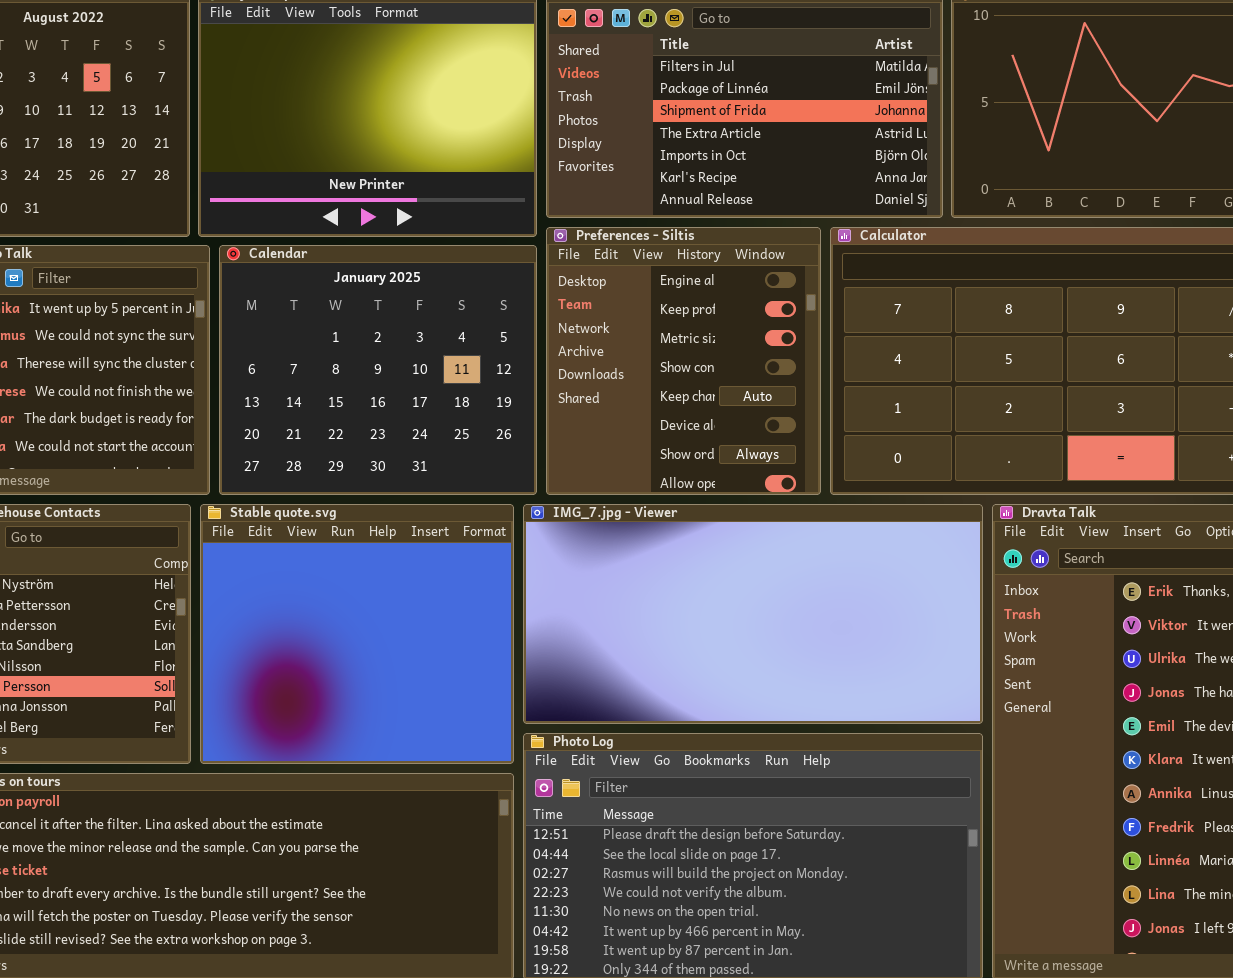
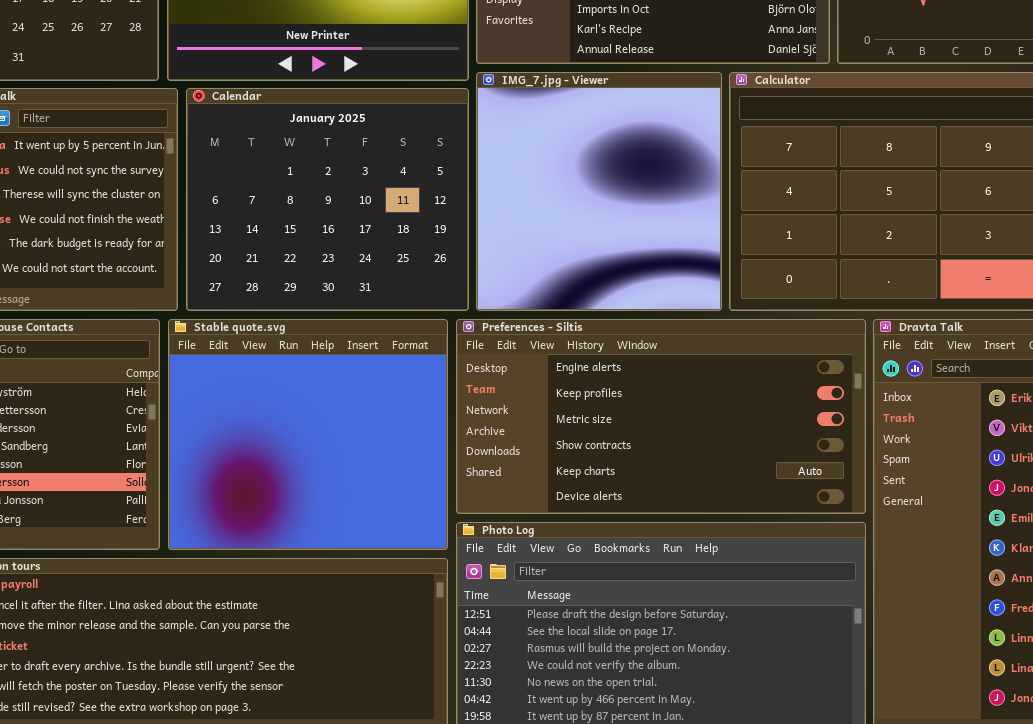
Preferences - Siltis: [546,227,821,495] -> [456,319,866,514], moved, resized
IMG_7.jpg - Viewer: [523,504,983,724] -> [476,72,722,311], moved, resized

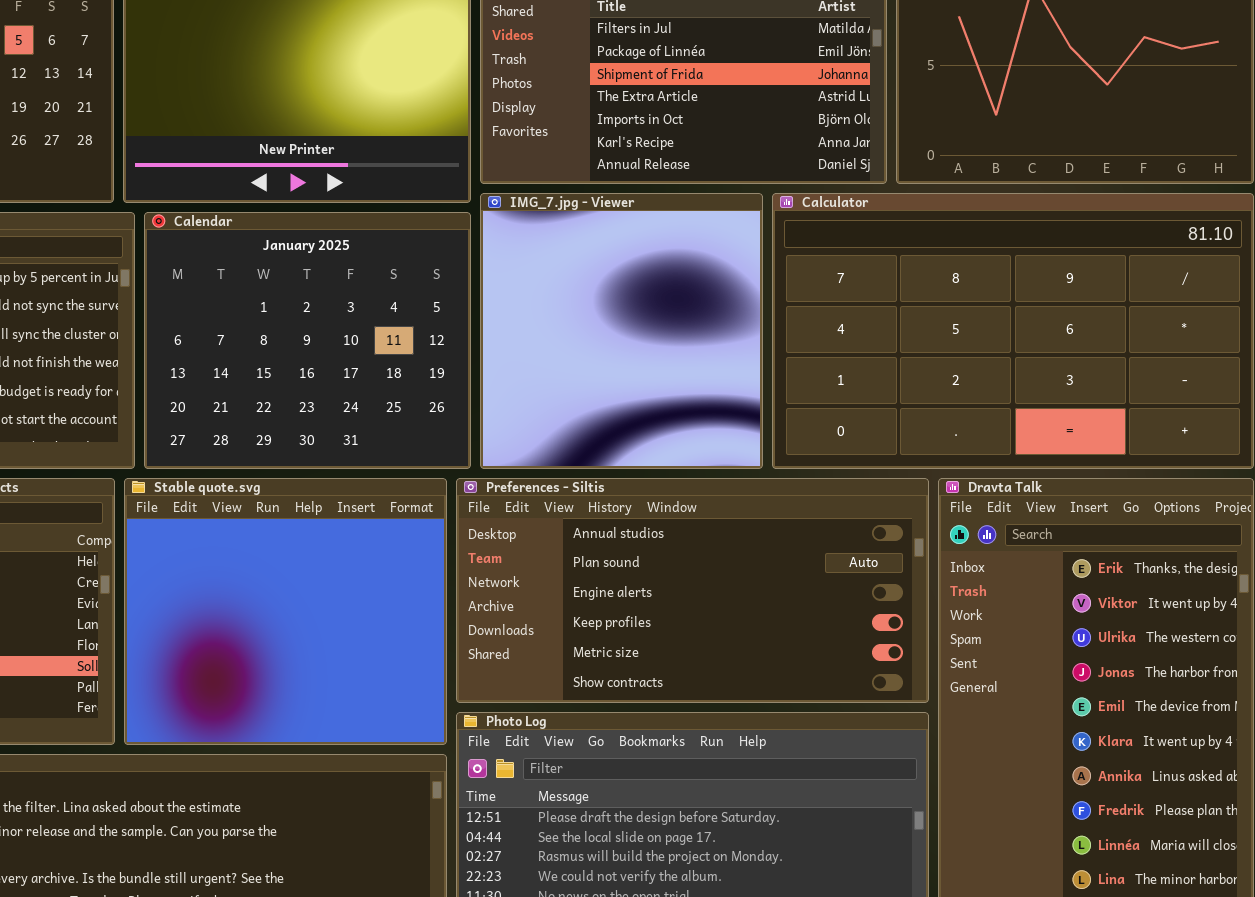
Preferences - Siltis: [456,319,866,514] -> [456,478,929,703], scrolled up 2 rows

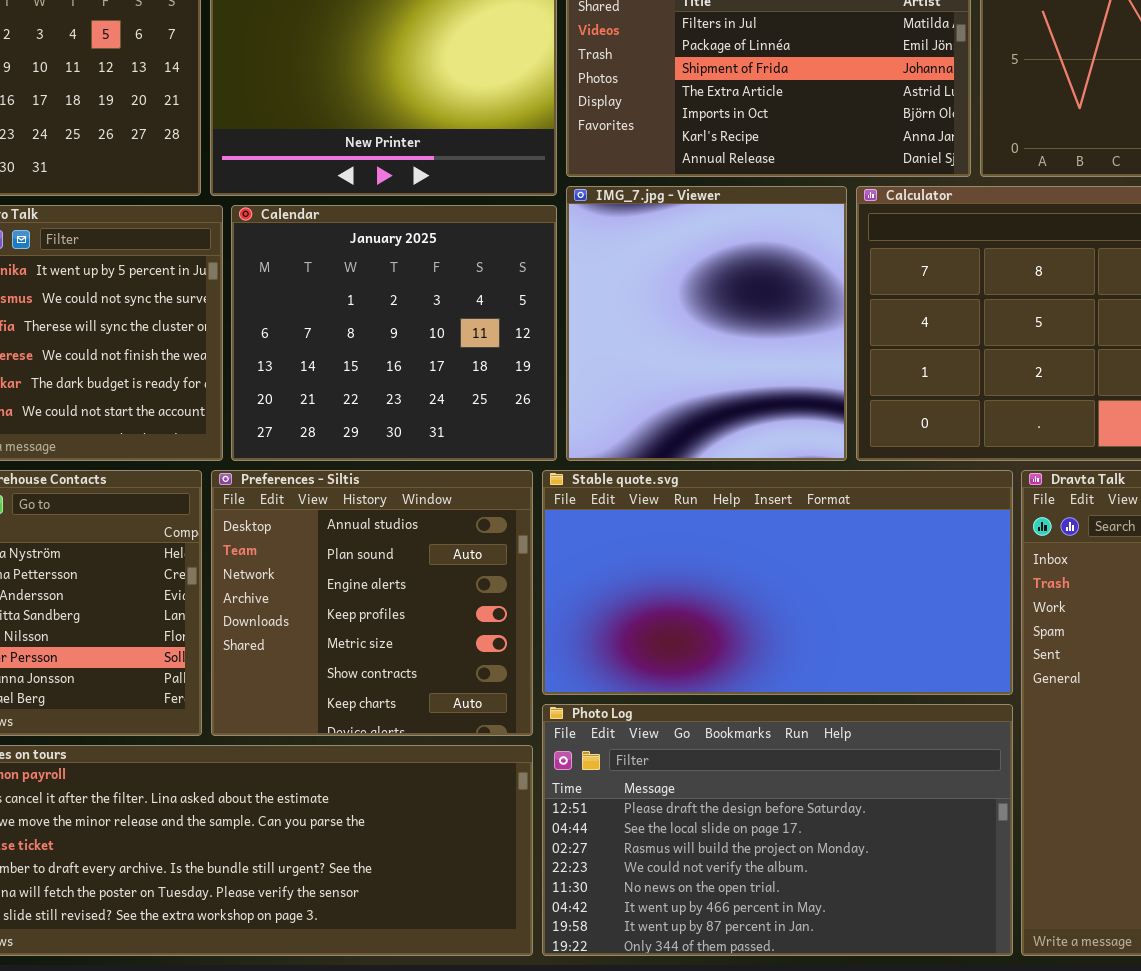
Stable quote.svg: [124,478,447,745] -> [542,470,1013,695], moved, resized
Preferences - Siltis: [456,478,929,703] -> [211,470,533,736], moved, resized

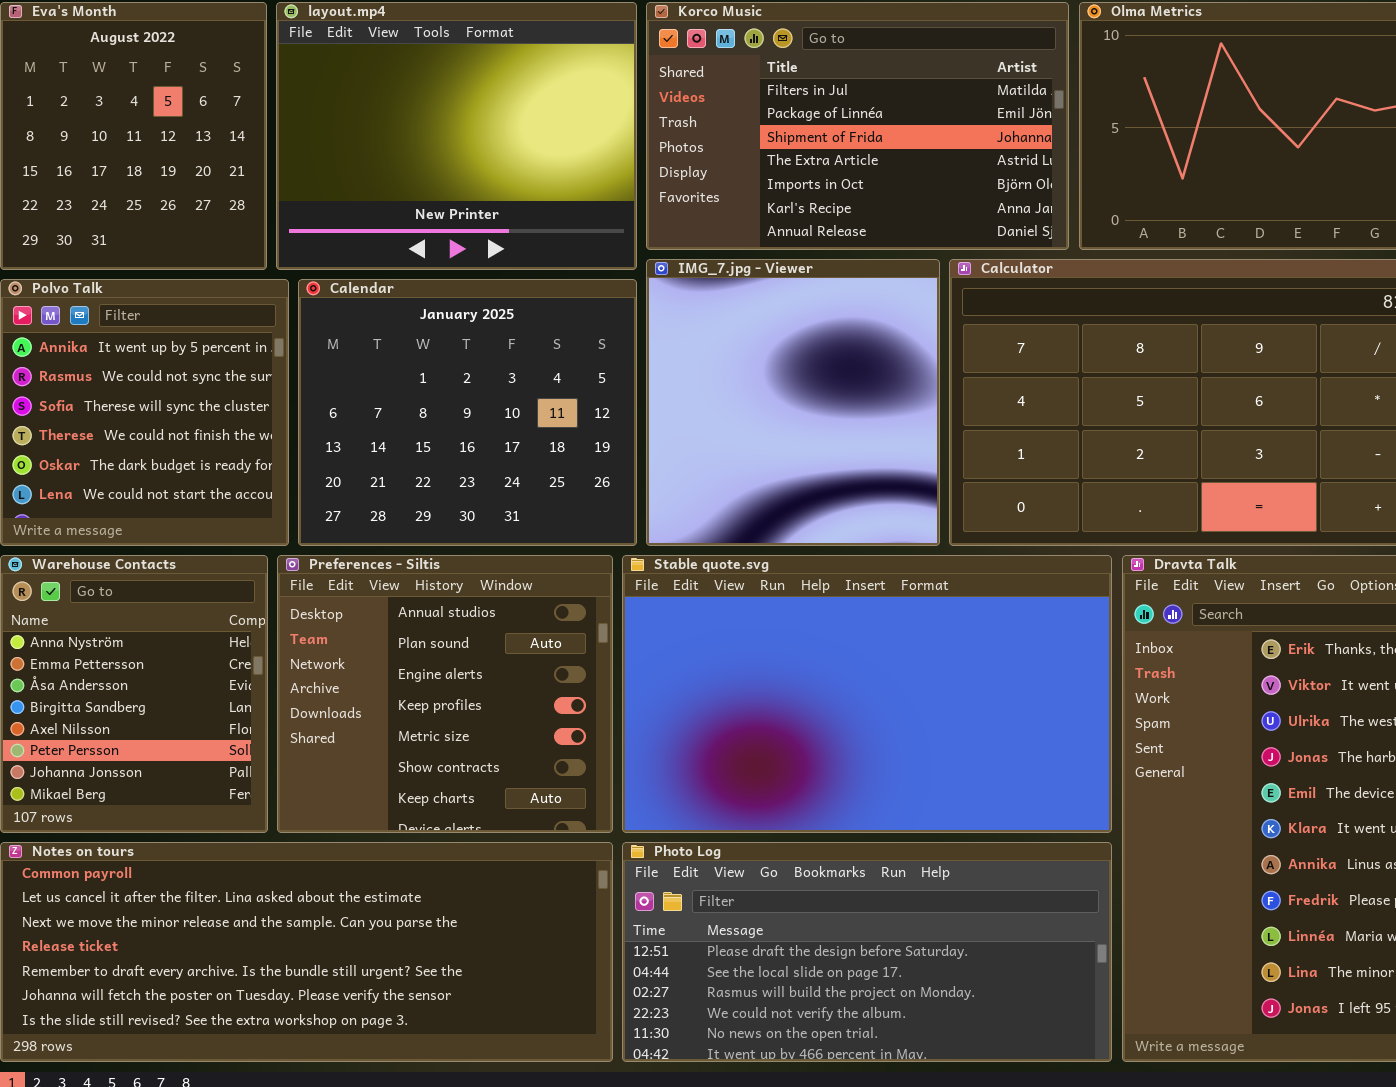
Stable quote.svg: [542,470,1013,695] -> [622,555,1112,833], resized
Photo Log: [542,704,1013,956] -> [622,842,1112,1062], resized

